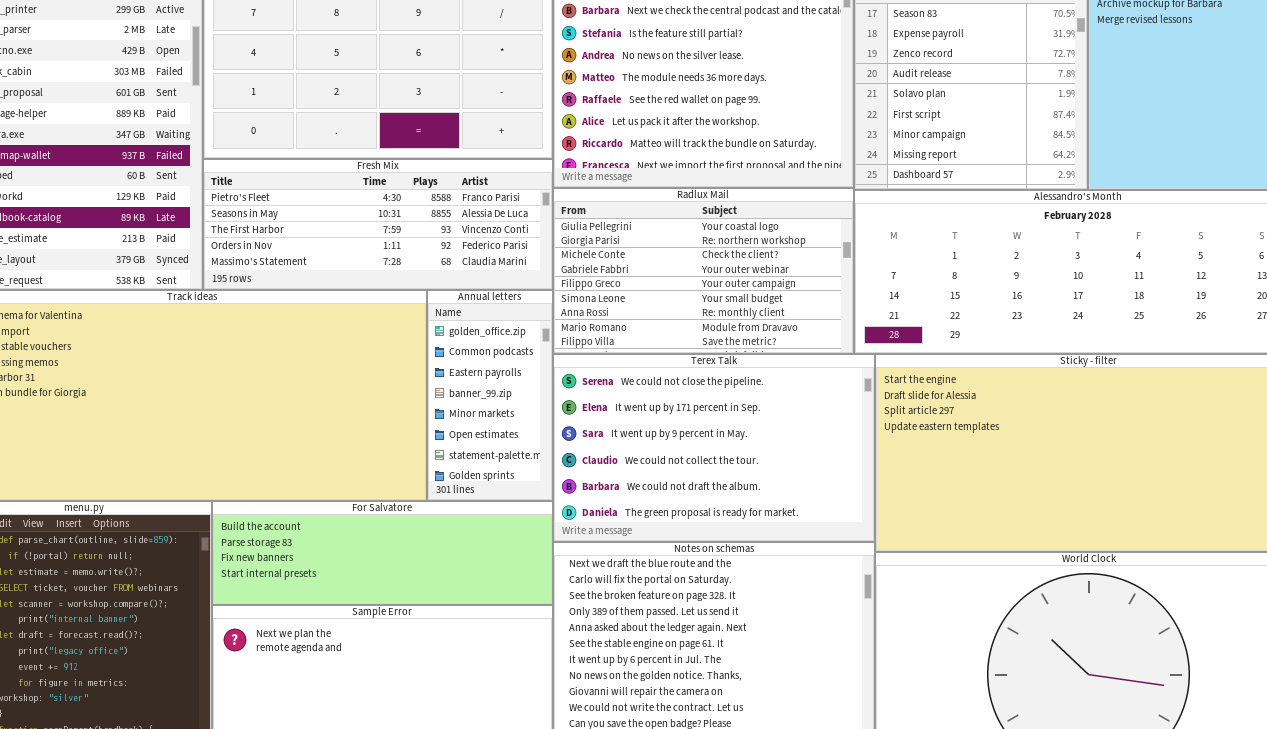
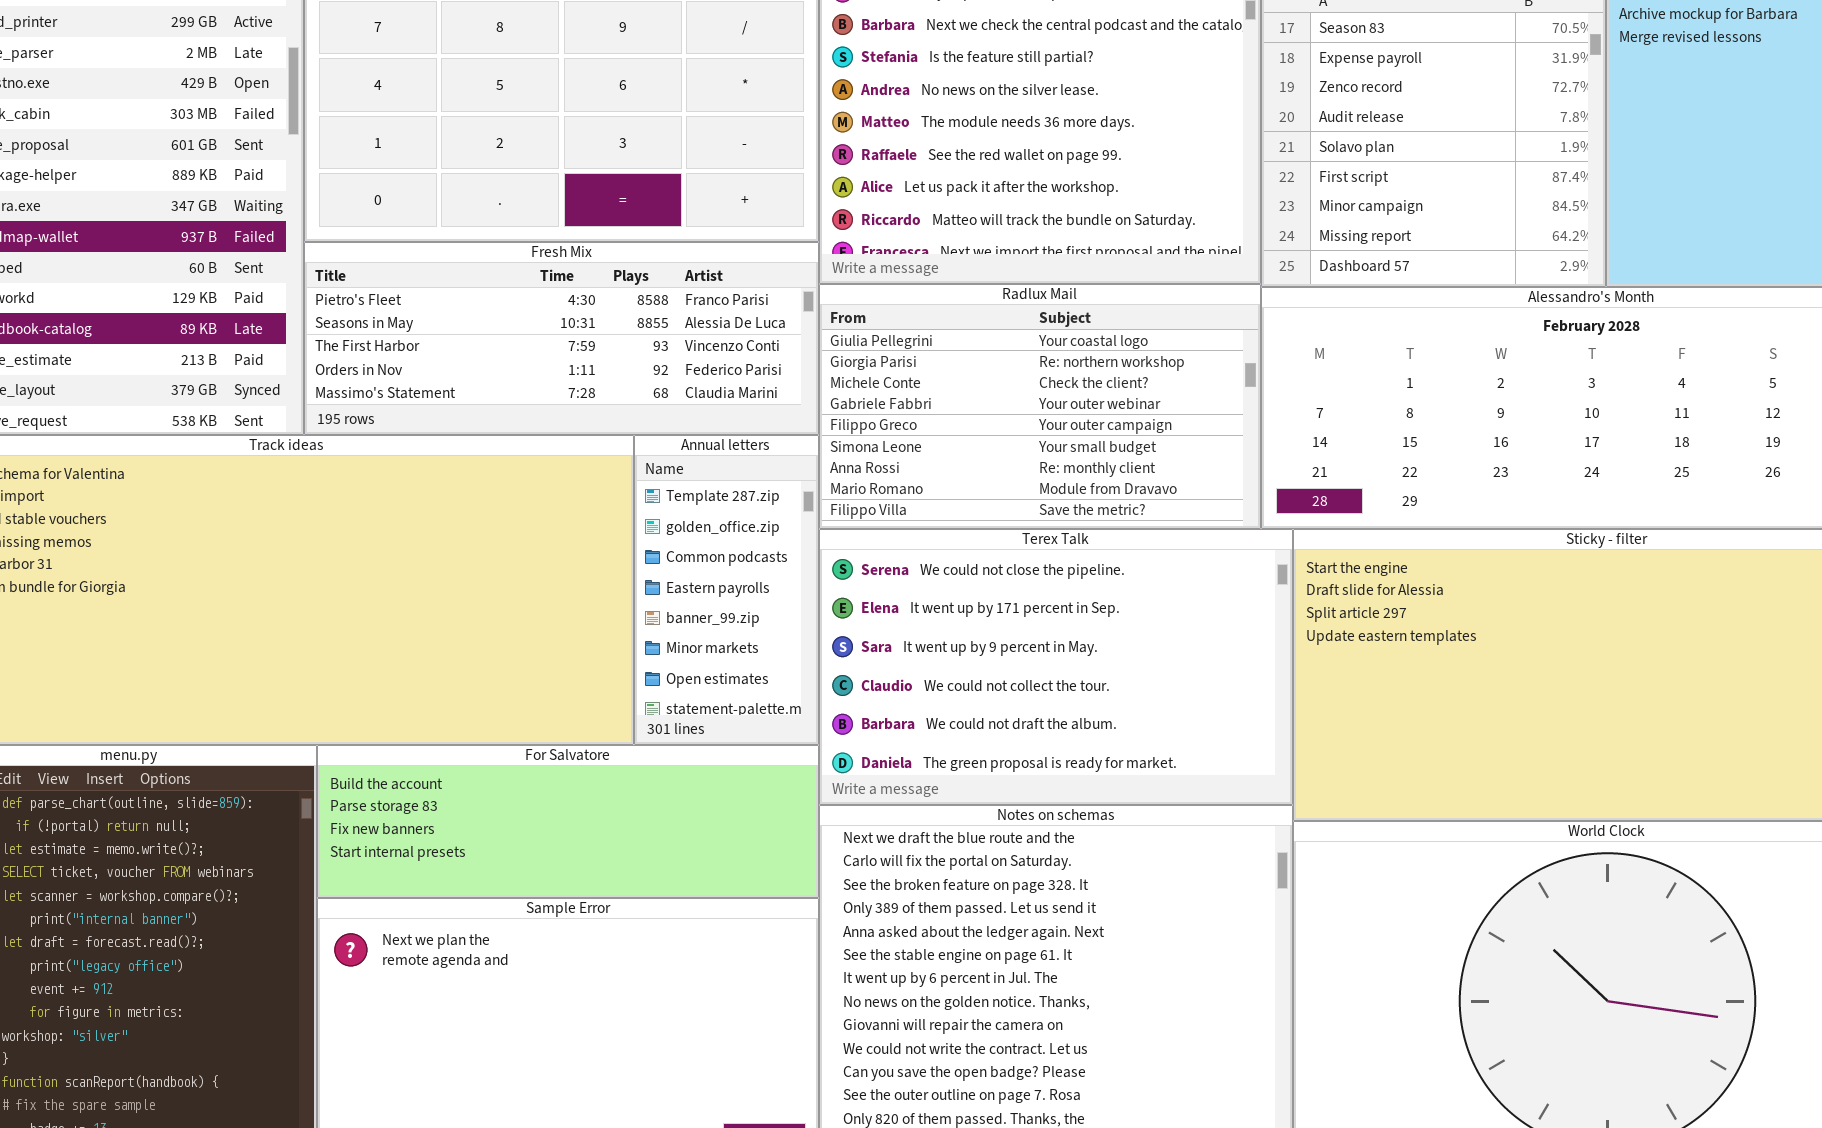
Annual letters: [427,290,553,501] -> [634,435,819,745], scrolled up 1 row

